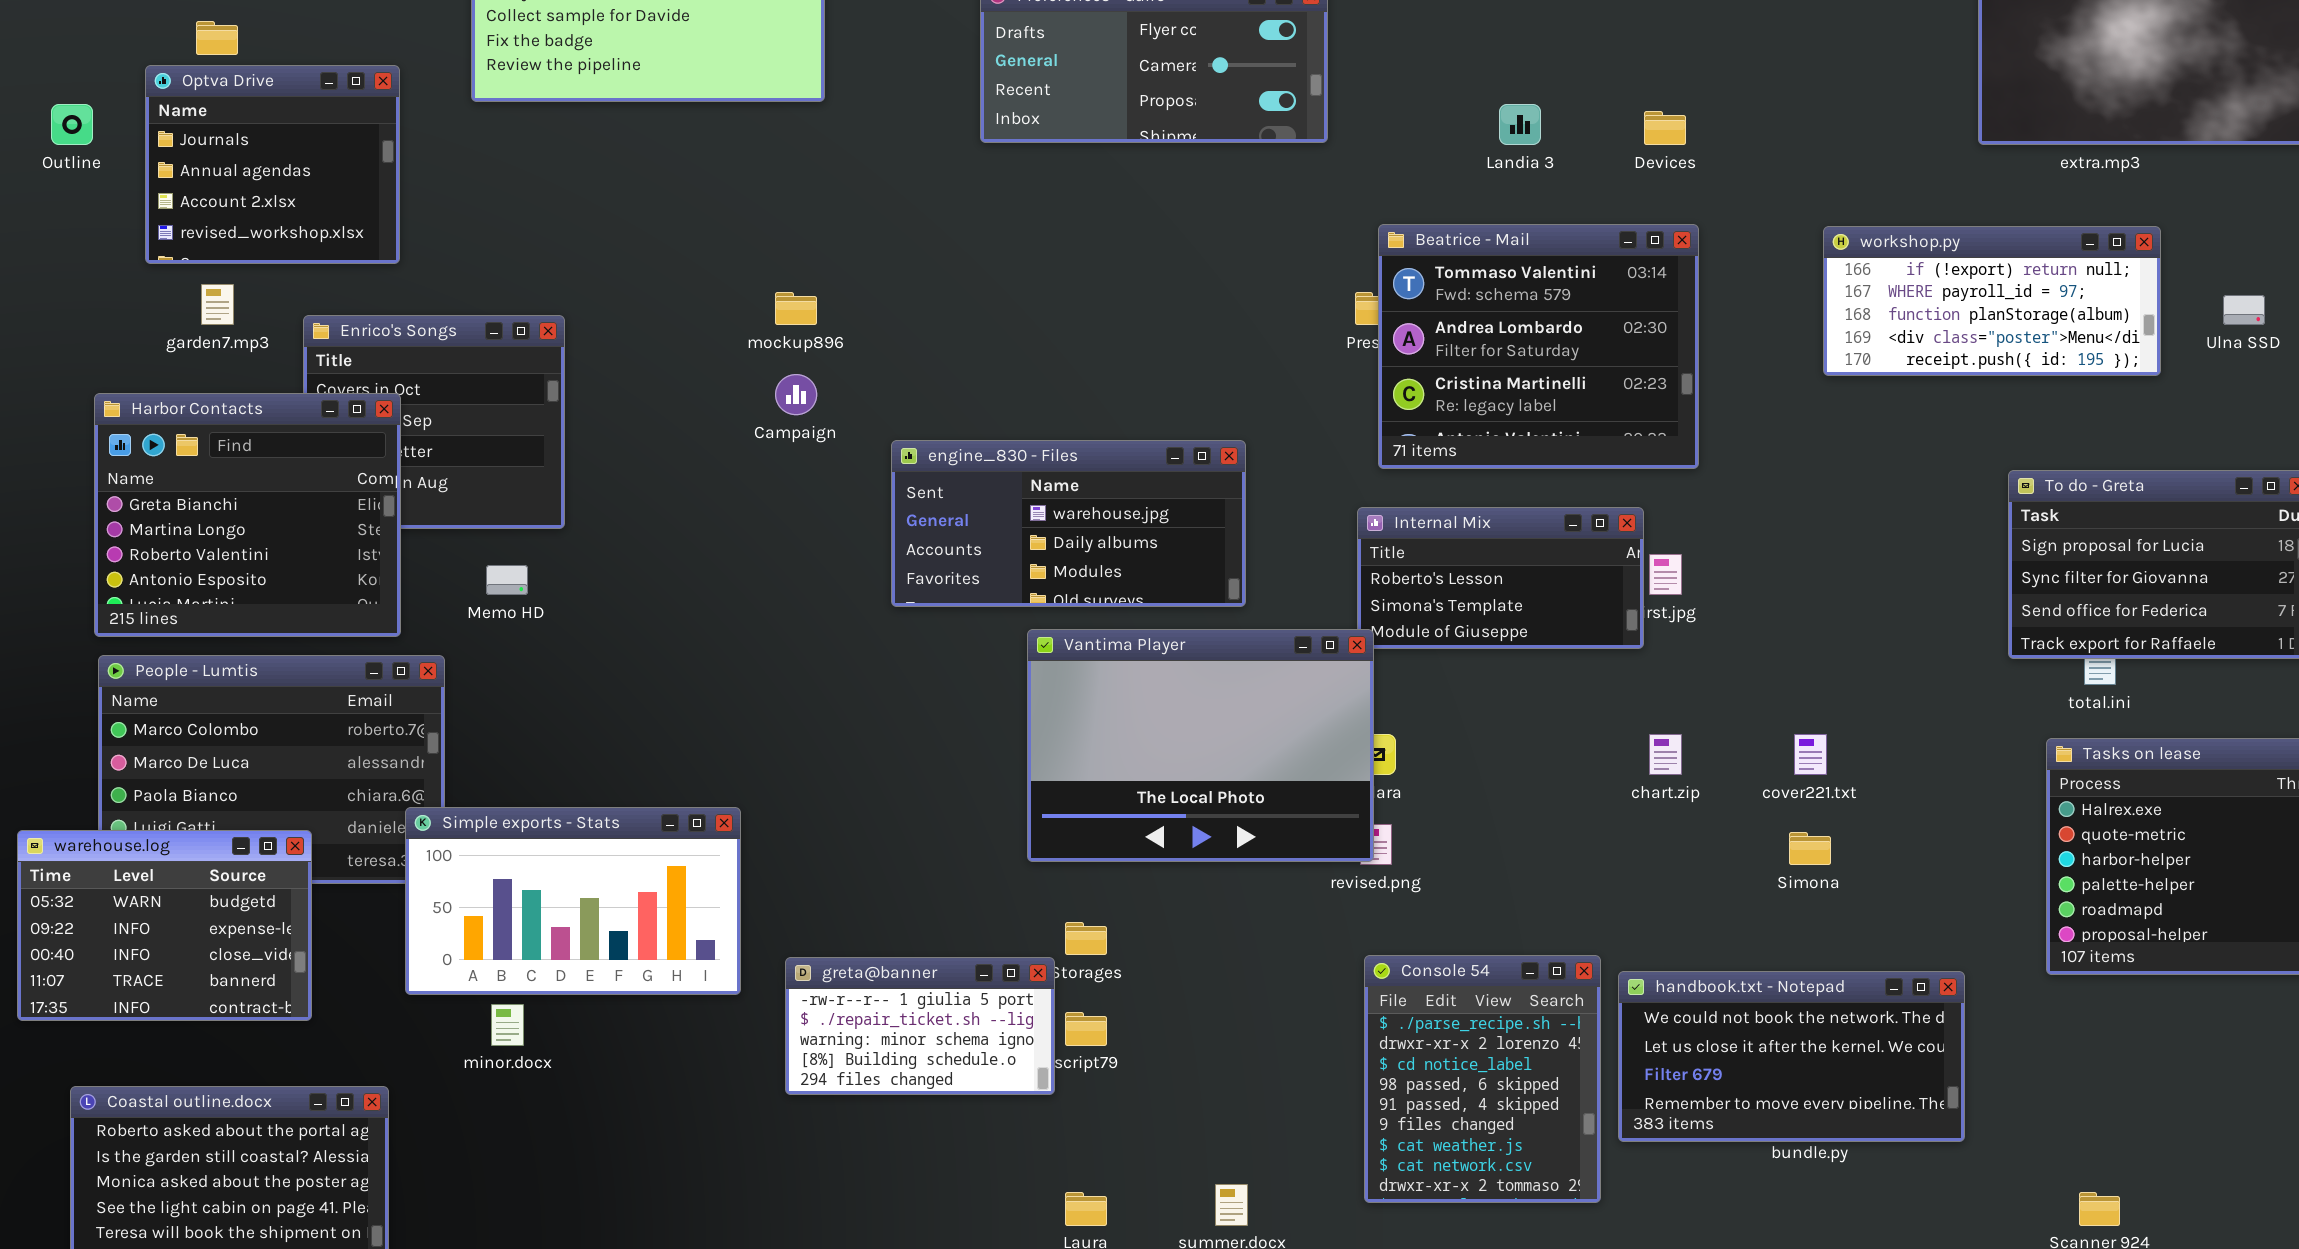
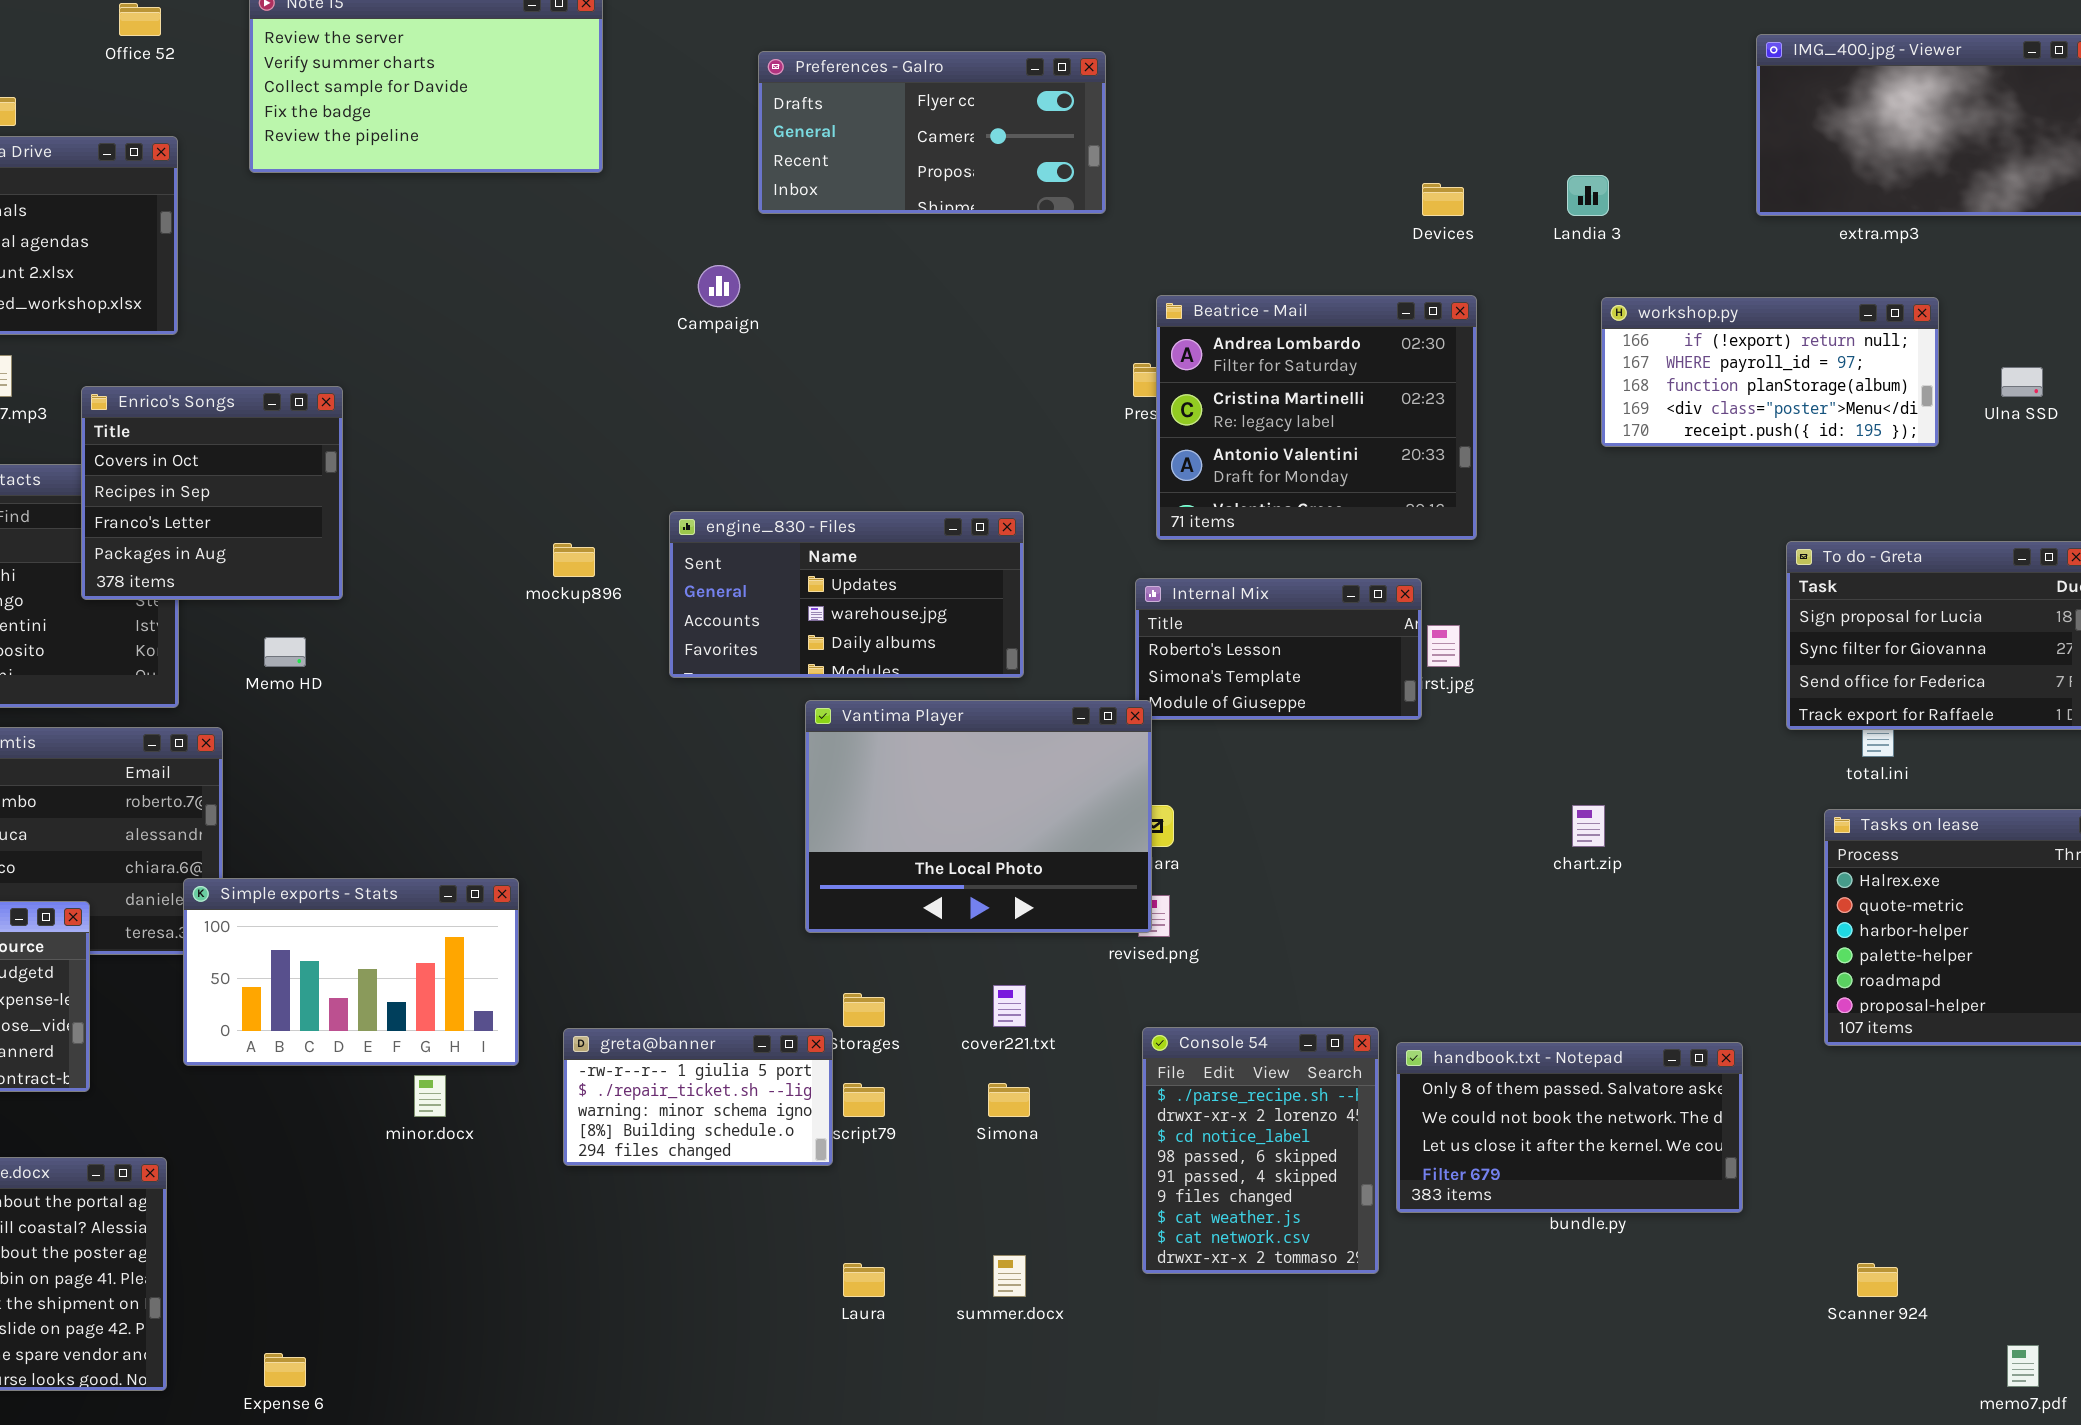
Landia 3: [1499,104,1541,145] -> [1567,175,1609,216], moved
Beatrice - Mail: [1378,224,1699,469] -> [1156,295,1477,540], scrolled down 1 row
mockup896: [775,292,817,325] -> [553,543,595,577], moved
Enrico's Songs: [303,315,565,529] -> [81,386,343,600], raised
Campaign: [775,374,817,415] -> [698,265,740,307], moved
engine_830 - Files: [891,440,1246,607] -> [669,511,1024,678], scrolled up 1 row
chart.zip: [1649,734,1682,775] -> [1572,805,1605,847], moved
cover221.txt: [1794,734,1827,775] -> [993,985,1026,1027], moved
Simona: [1789,832,1831,865] -> [988,1083,1030,1117], moved
handbook.txt - Notepad: [1618,971,1965,1142] -> [1396,1042,1743,1213], scrolled up 1 row
minor.docx: [491,1004,524,1046] -> [414,1075,446,1117], moved

